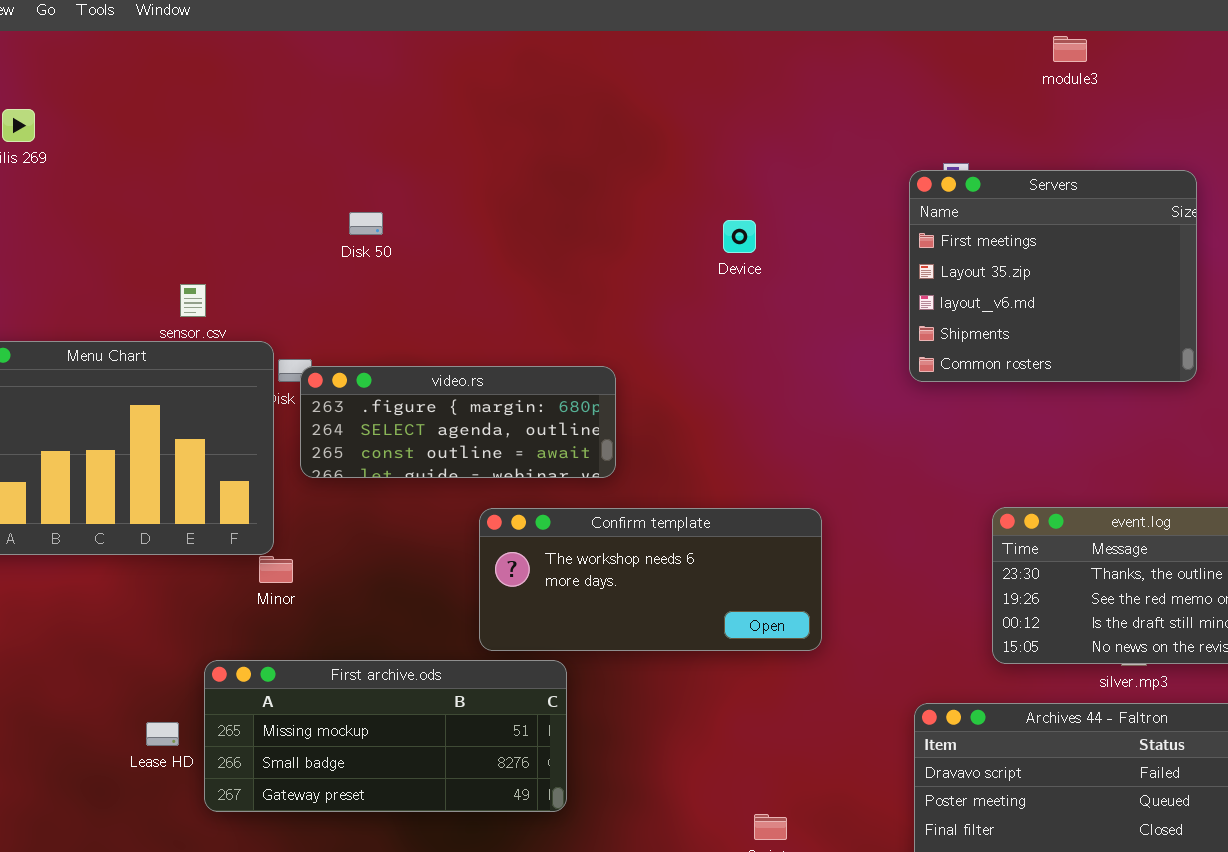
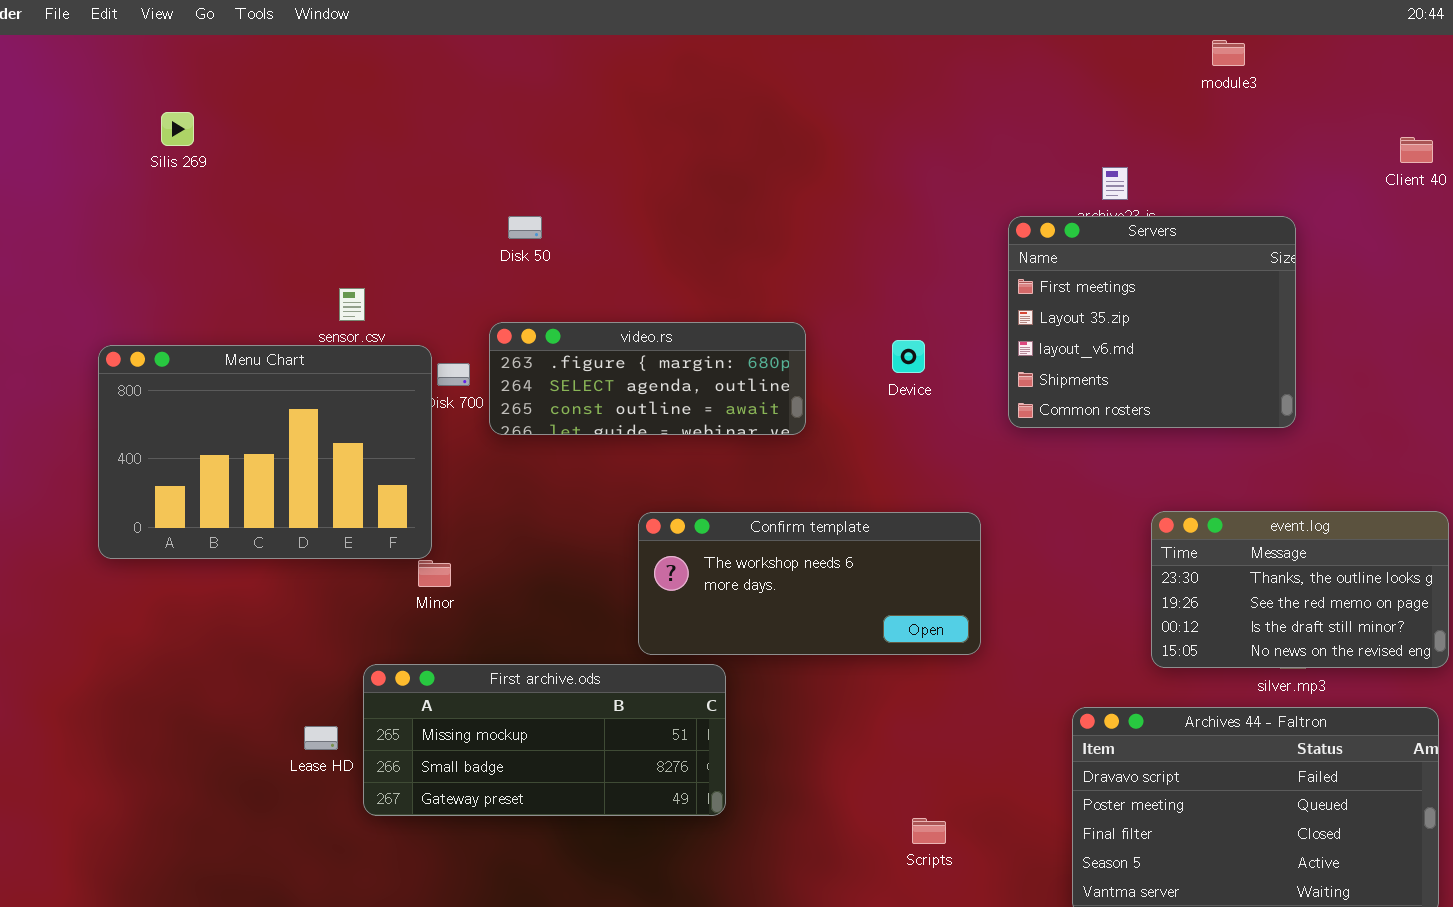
Servers: [909,170,1197,382] -> [1008,216,1296,428], moved
Device: [723,220,756,253] -> [892,340,925,373], moved
video.rs: [300,366,616,478] -> [489,322,806,435], moved

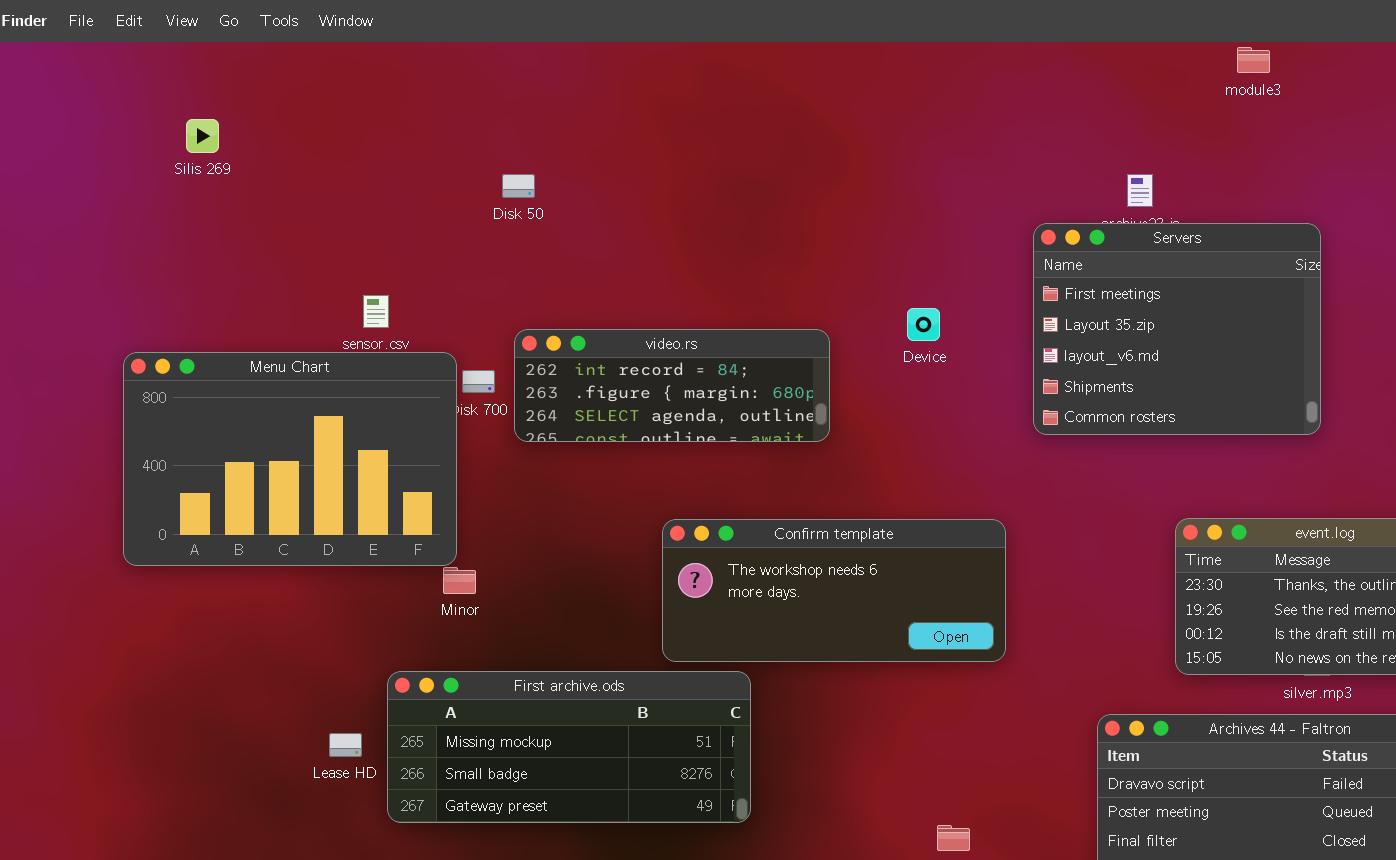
Disk 50: [508,216,542,239] -> [502,174,535,198], moved
video.rs: [489,322,806,435] -> [514,329,830,442], scrolled up 1 row
Device: [892,340,925,373] -> [907,308,940,341], moved

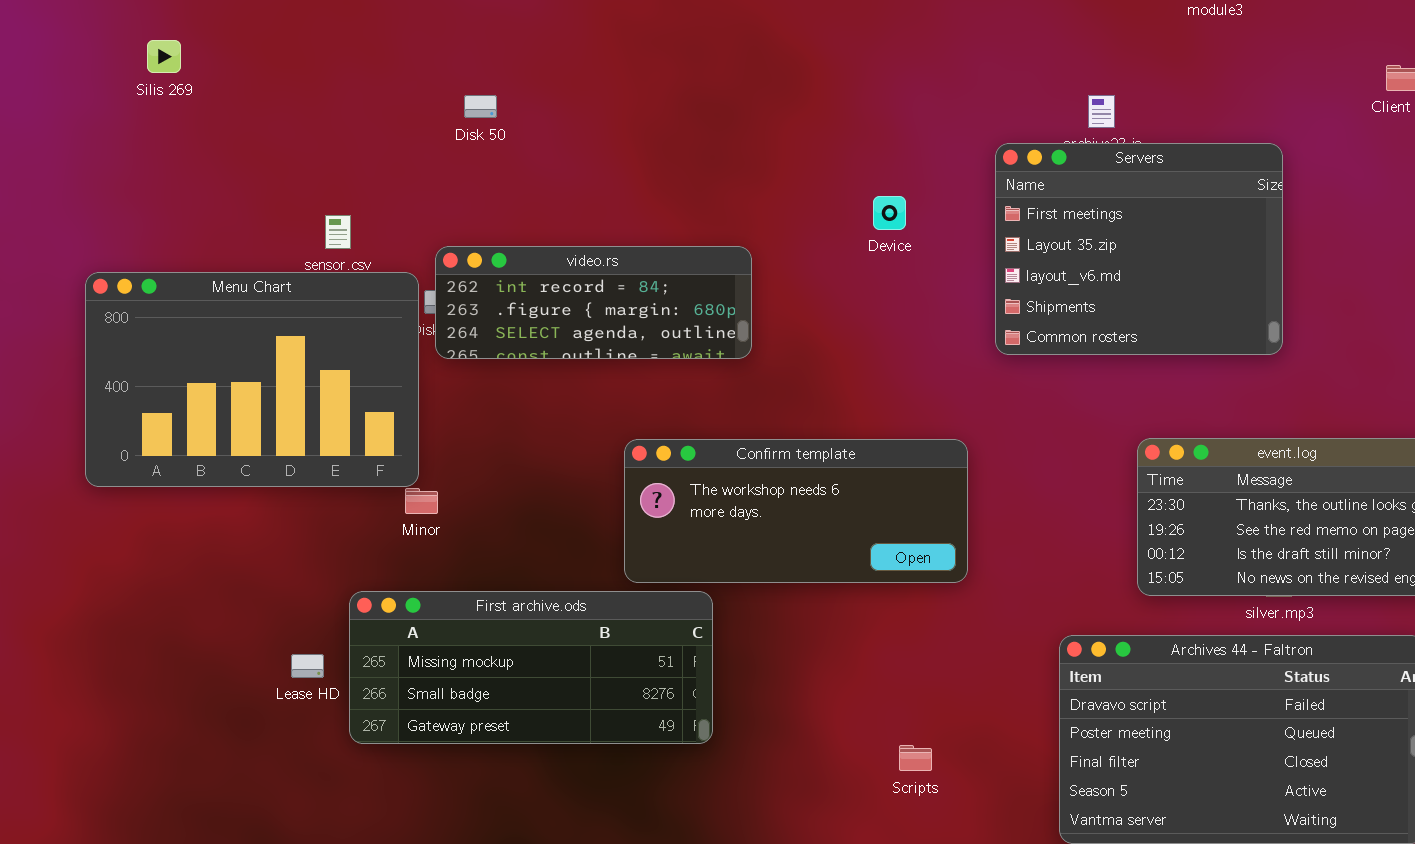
Device: [907,308,940,341] -> [873,196,906,230], moved
video.rs: [514,329,830,442] -> [435,246,752,359], moved

